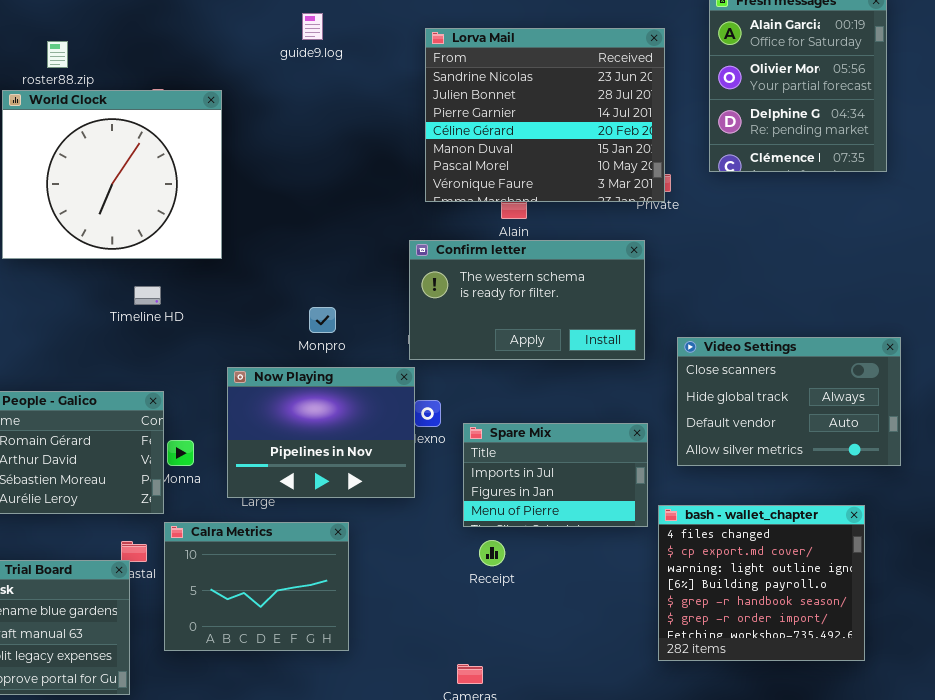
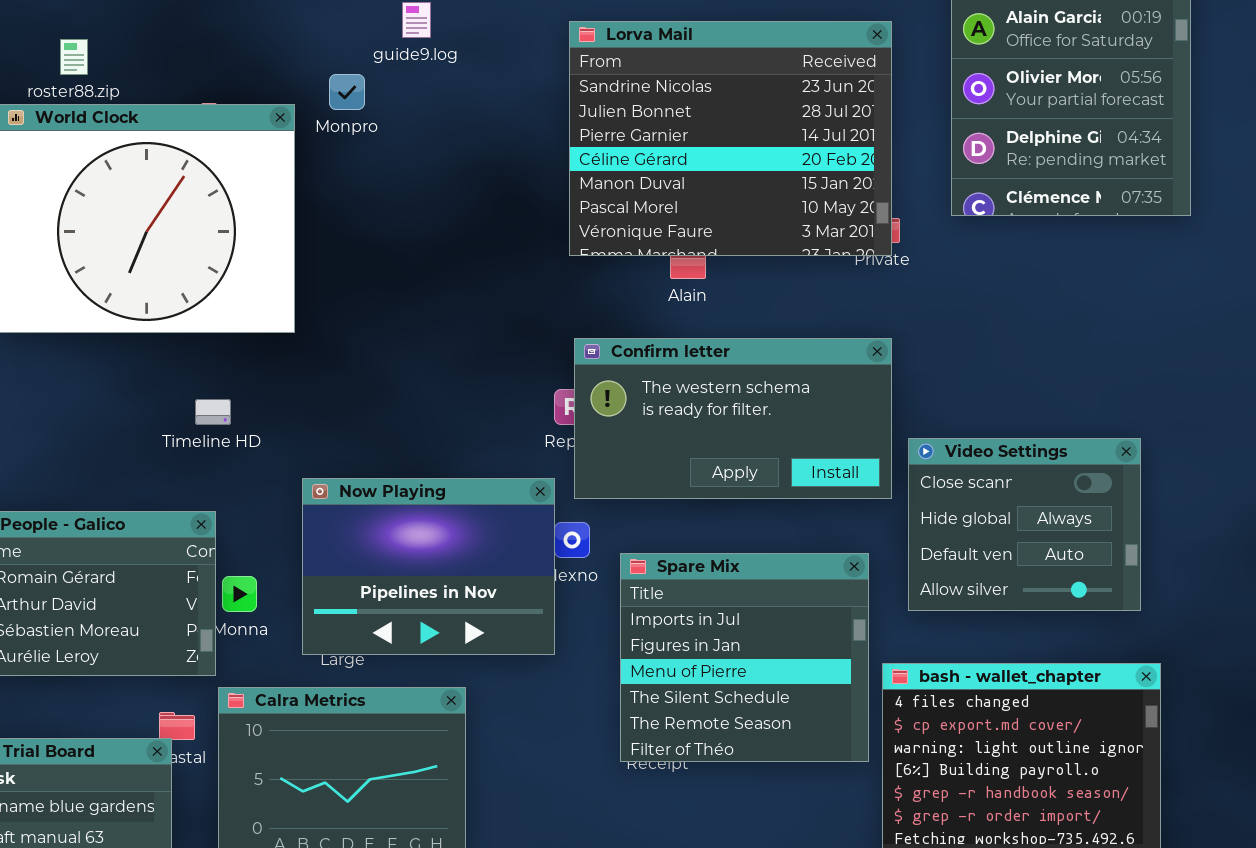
Confirm letter: [409,240,645,360] -> [574,338,892,499], moved
Timeline HD: [134,286,161,305] -> [195,399,231,425], moved
Monpro: [309,307,336,333] -> [329,74,365,110], moved
Video Settings: [677,337,901,466] -> [908,438,1141,611], resized
Spare Mix: [463,423,648,527] -> [620,553,869,762], resized

